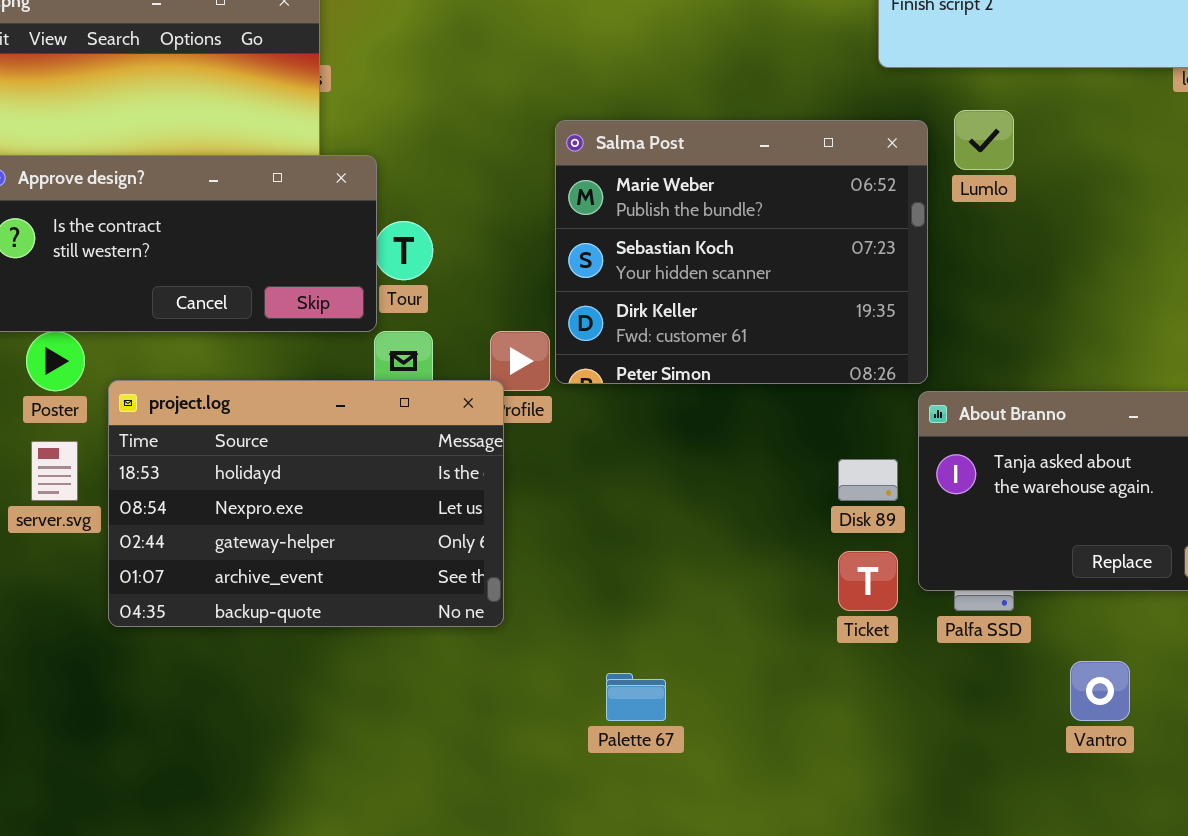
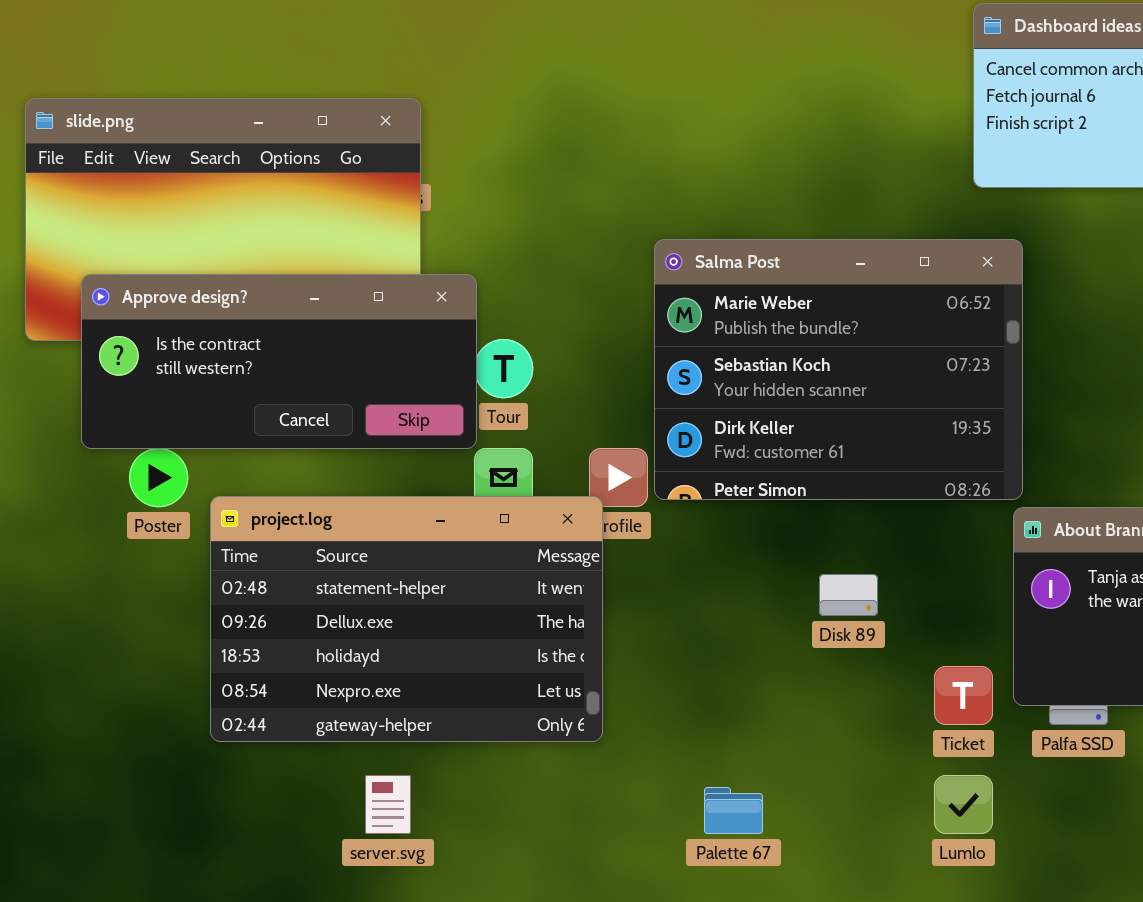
Lumlo: [954,110,1014,170] -> [934,775,993,834], moved
project.log: [108,380,504,627] -> [210,496,603,742], scrolled up 2 rows
server.svg: [31,441,78,501] -> [365,775,411,834], moved
Disk 89: [838,459,898,501] -> [819,574,878,616], moved

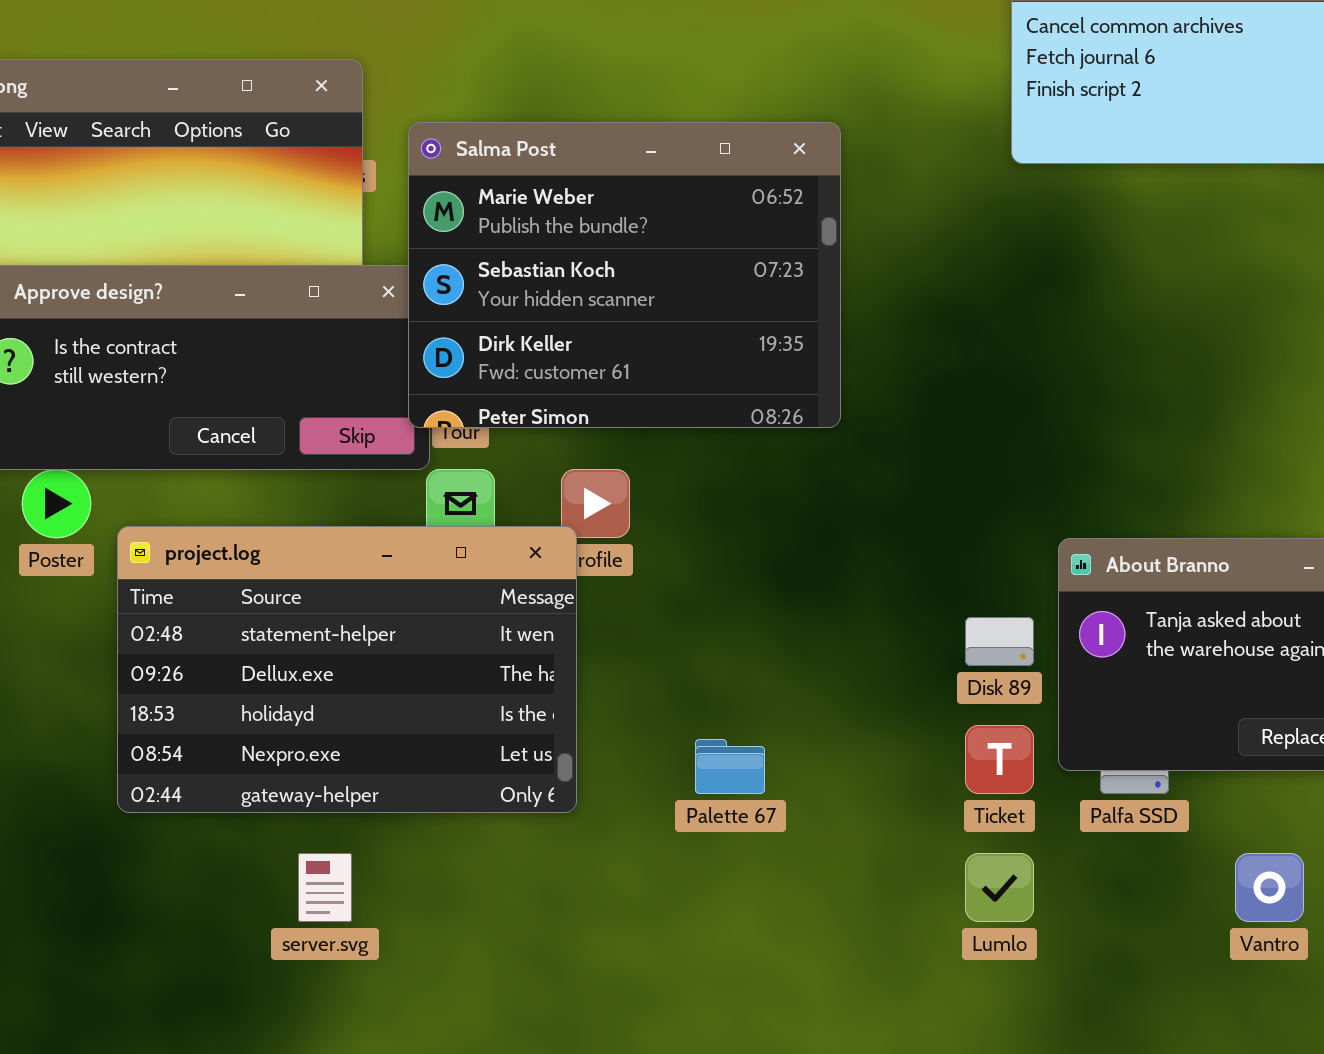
Salma Post: [654,239,1023,500] -> [408,122,841,428], moved
Disk 89: [819,574,878,616] -> [965,617,1034,666], moved
Palette 67: [704,787,763,834] -> [695,739,765,794], moved

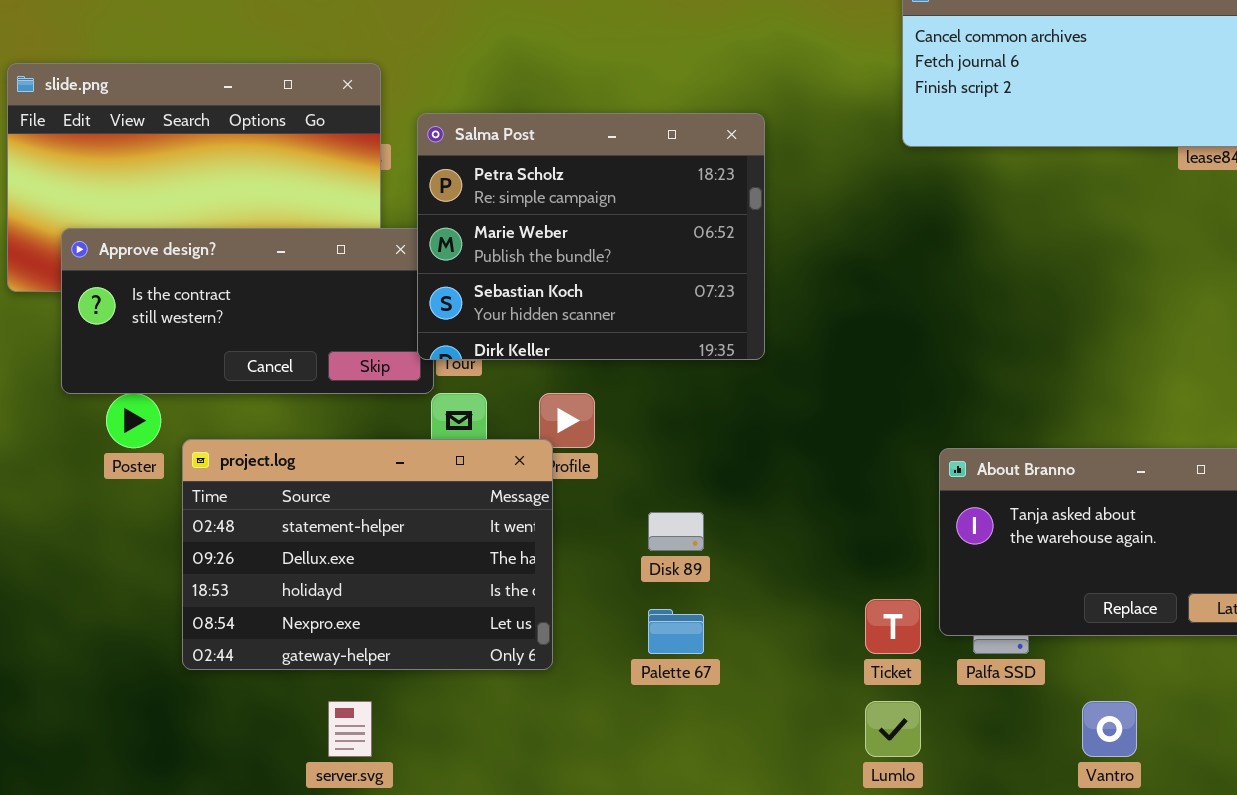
Salma Post: [408,122,841,428] -> [417,113,765,360], scrolled up 1 row
Disk 89: [965,617,1034,666] -> [648,512,704,551], moved

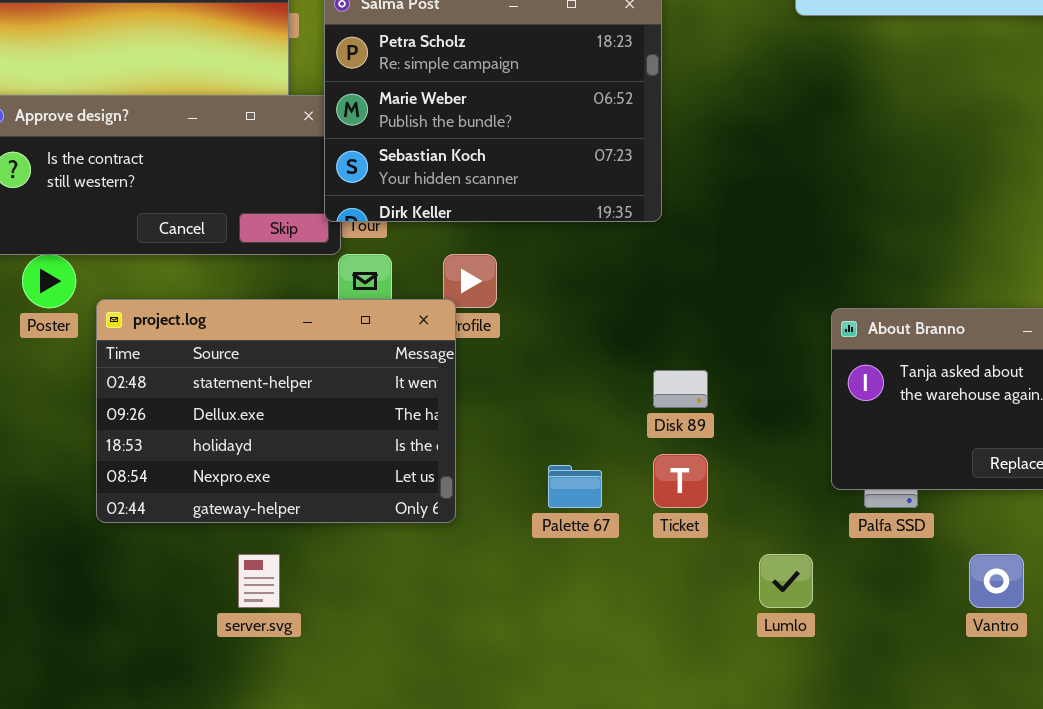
Disk 89: [648,512,704,551] -> [653,370,708,408], moved
Ticket: [865,599,921,654] -> [653,454,708,508], moved

